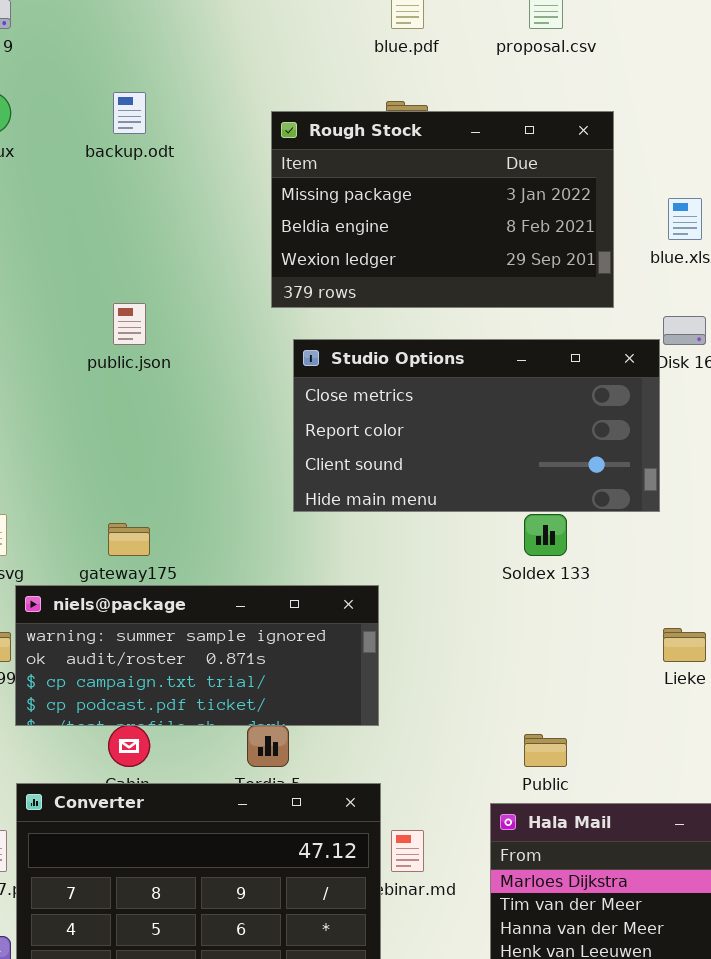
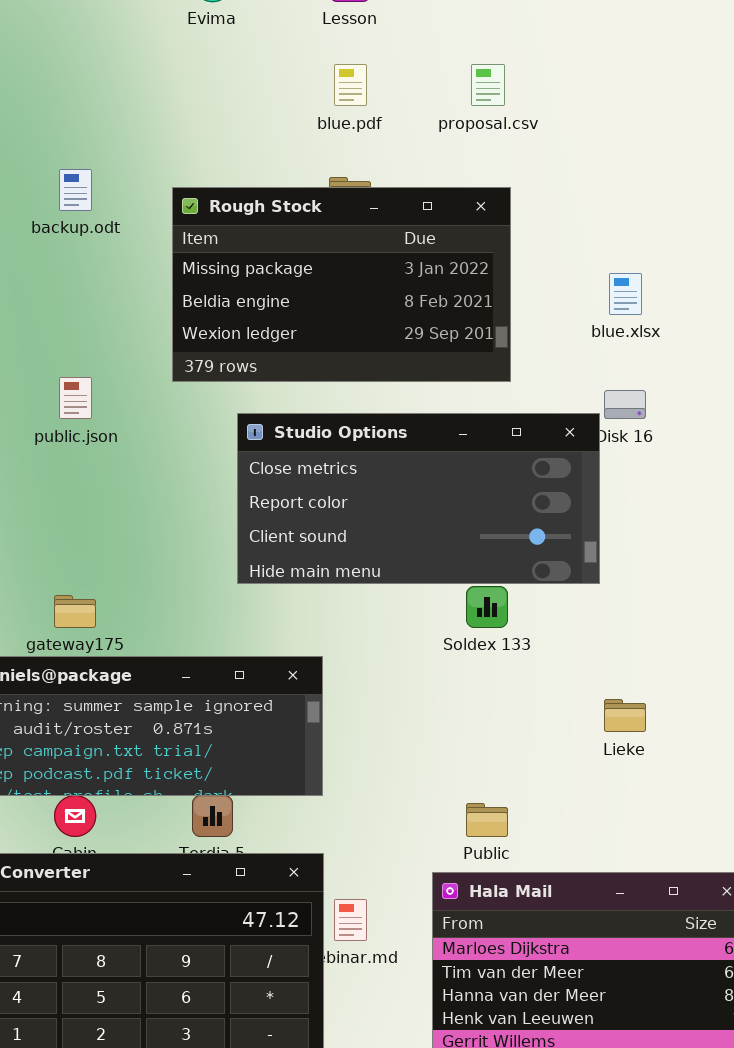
Rough Stock: [271,111,614,308] -> [172,187,511,382], moved

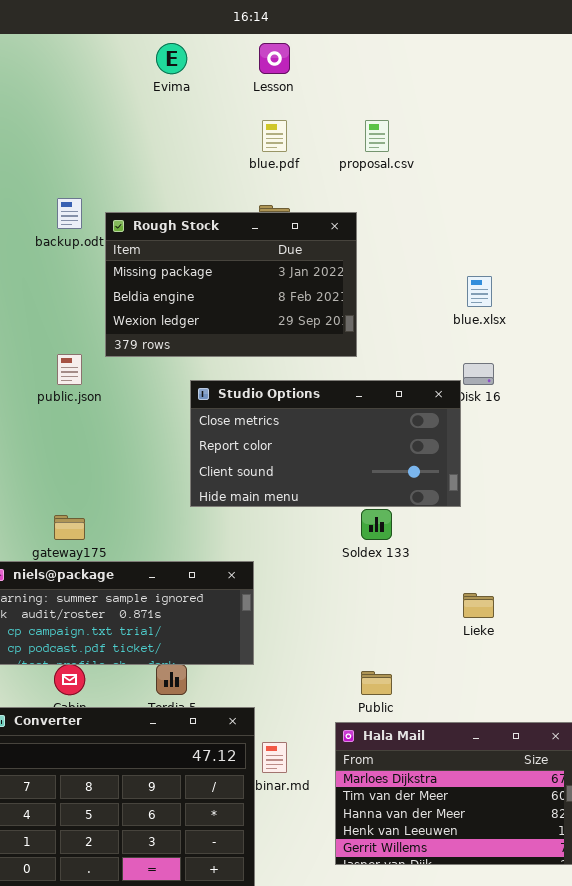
Rough Stock: [172,187,511,382] -> [105,212,357,357], moved

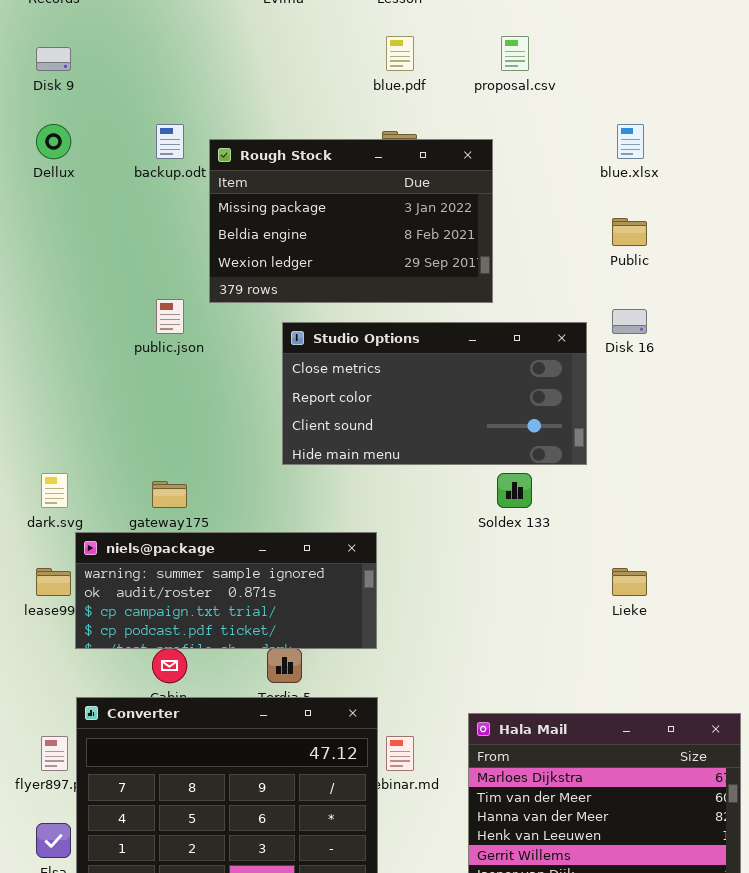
blue.xlsx: [467,276,492,307] -> [617,124,644,159], moved
Studio Options: [190,380,461,507] -> [282,322,587,465], moved
Public: [361,671,392,695] -> [612,218,647,246], moved

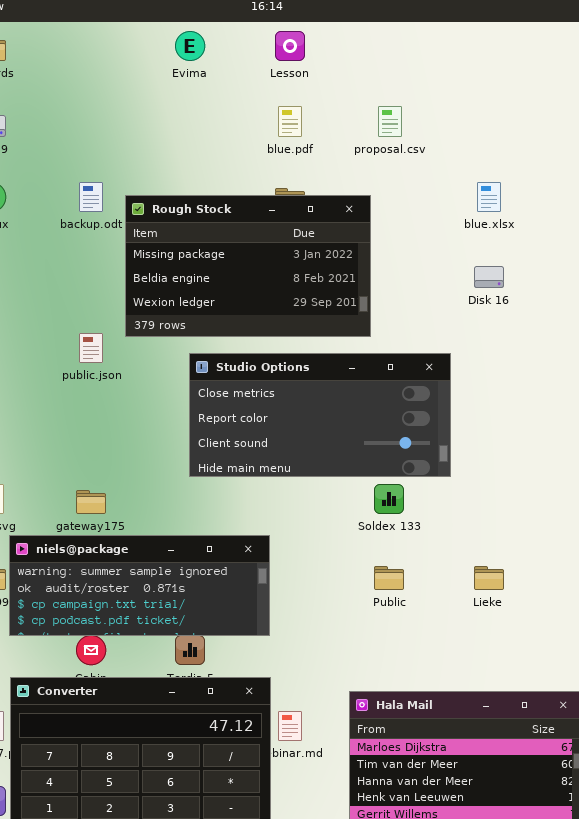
Public: [612,218,647,246] -> [374,566,404,590], moved
Disk 16: [612,309,647,334] -> [474,266,504,288], moved

